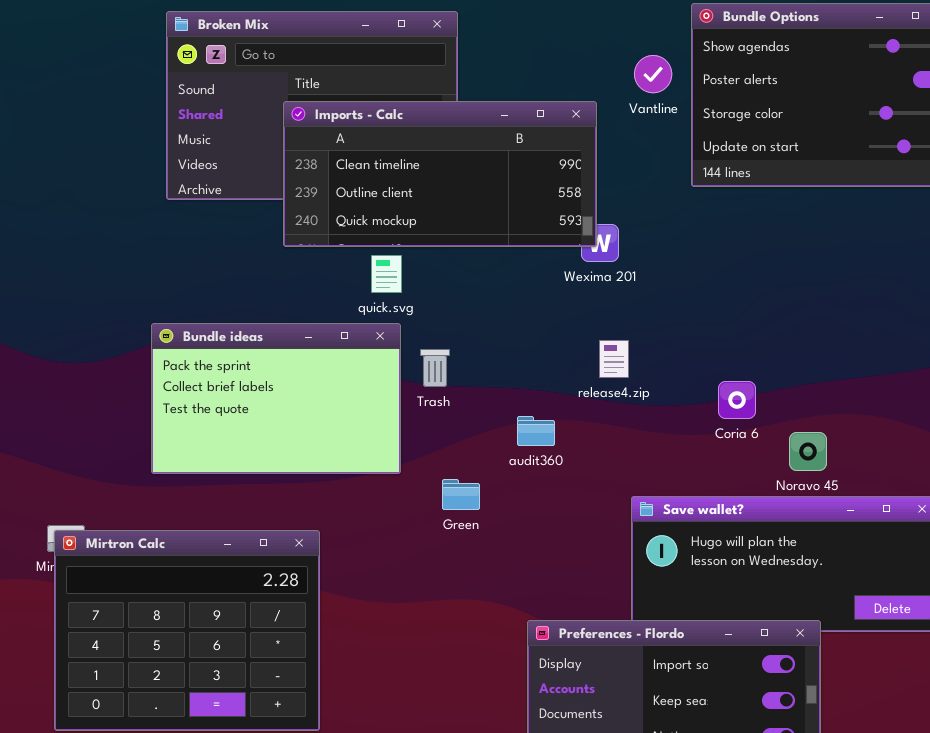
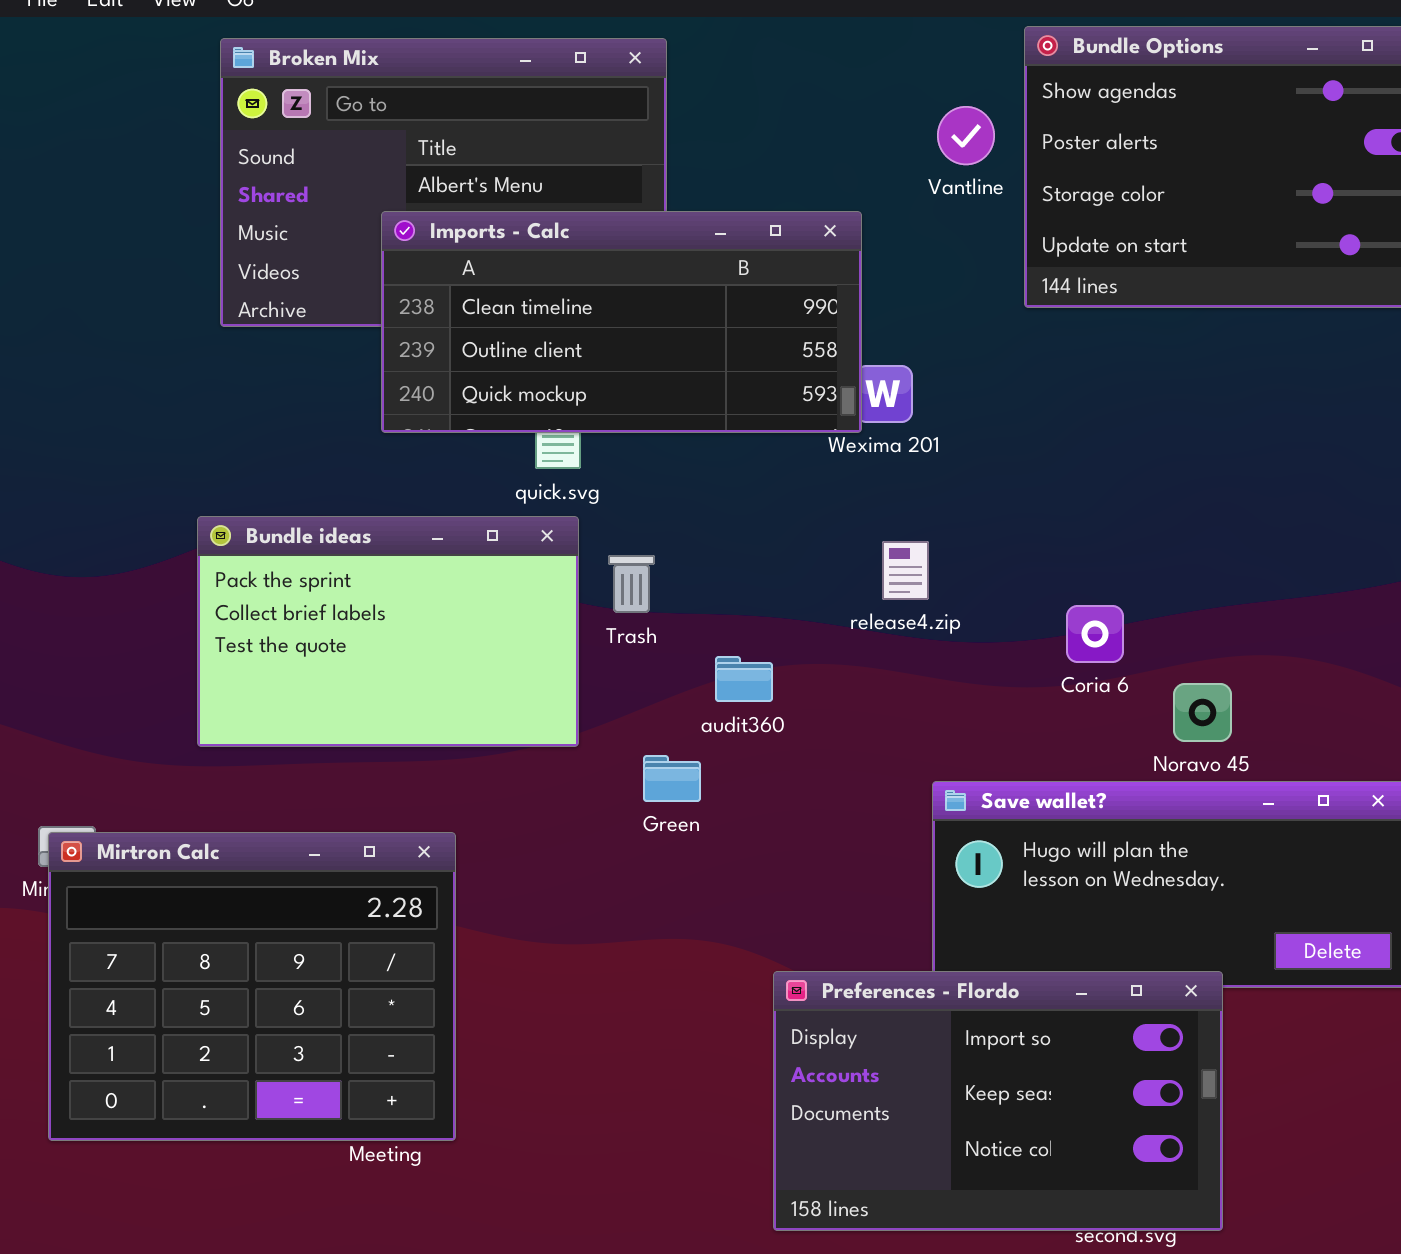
Imports - Calc: [283,101,597,247] -> [381,211,862,433], moved
audit360: [517,416,555,446] -> [715,656,773,702], moved

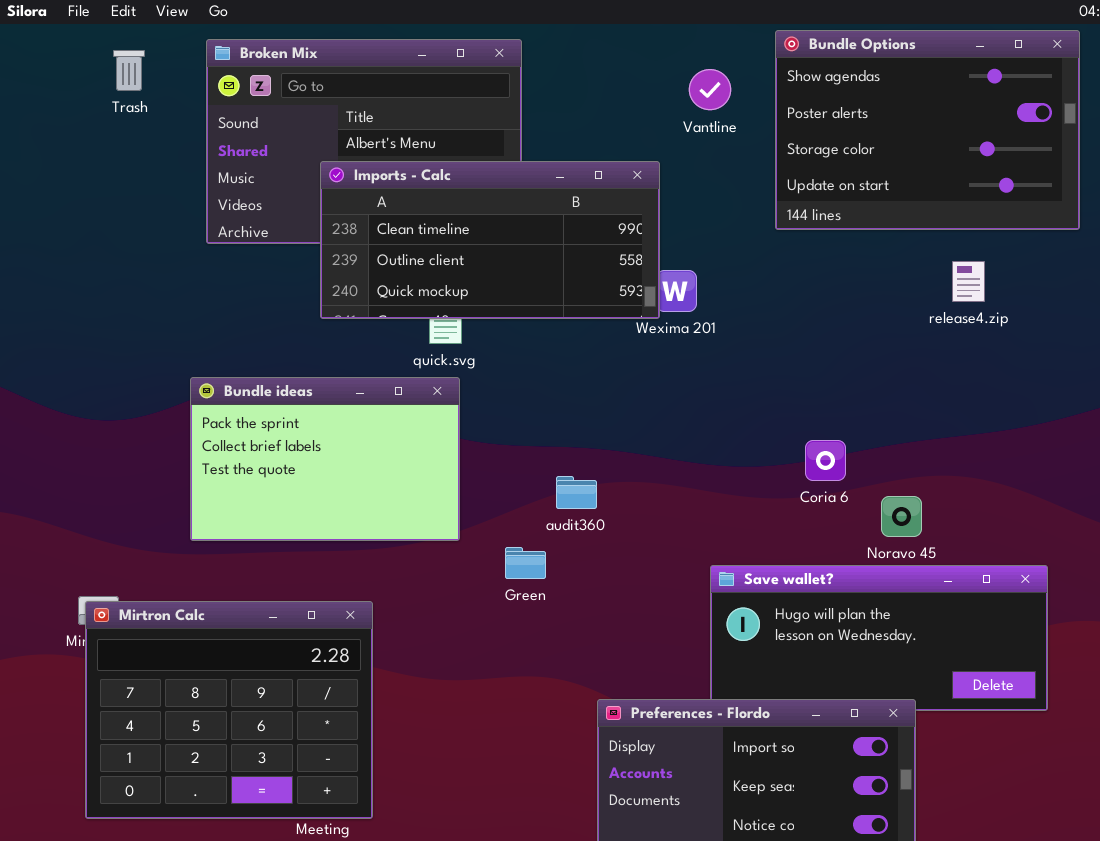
Vantline: [937,106,995,165] -> [689,69,731,110], moved
release4.zip: [882,541,929,600] -> [952,261,985,302], moved
Trash: [608,555,655,613] -> [113,50,145,91], moved

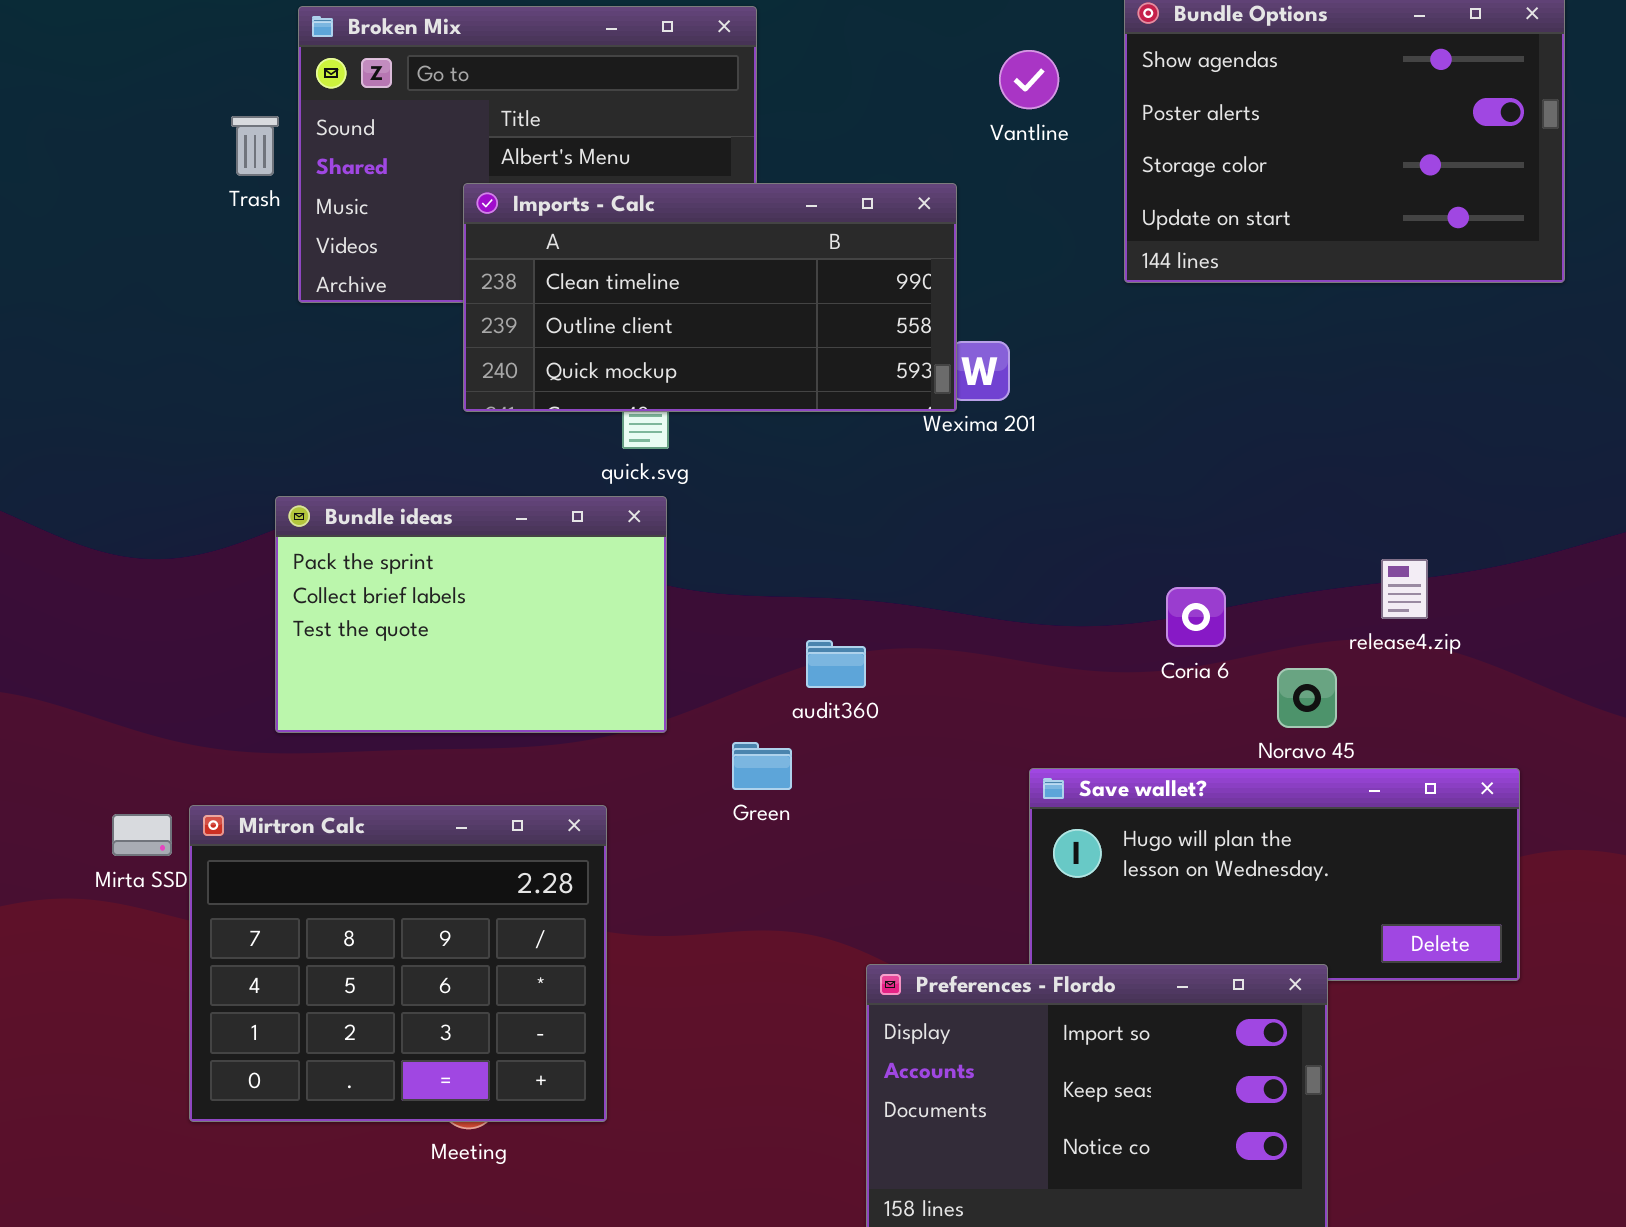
Trash: [113,50,145,91] -> [231,116,279,176], moved
release4.zip: [952,261,985,302] -> [1381,559,1428,619], moved
Mirtron Calc: [85,601,373,819] -> [189,805,607,1122], moved

